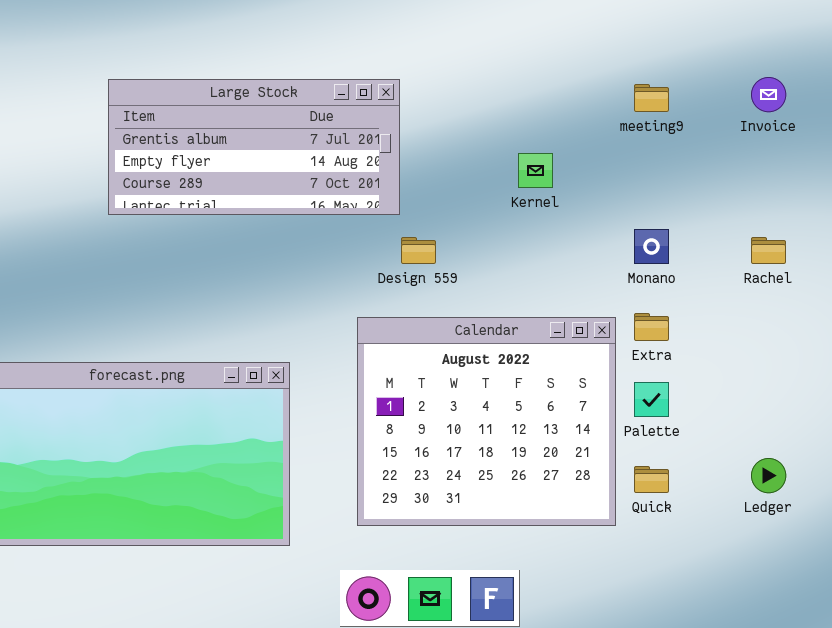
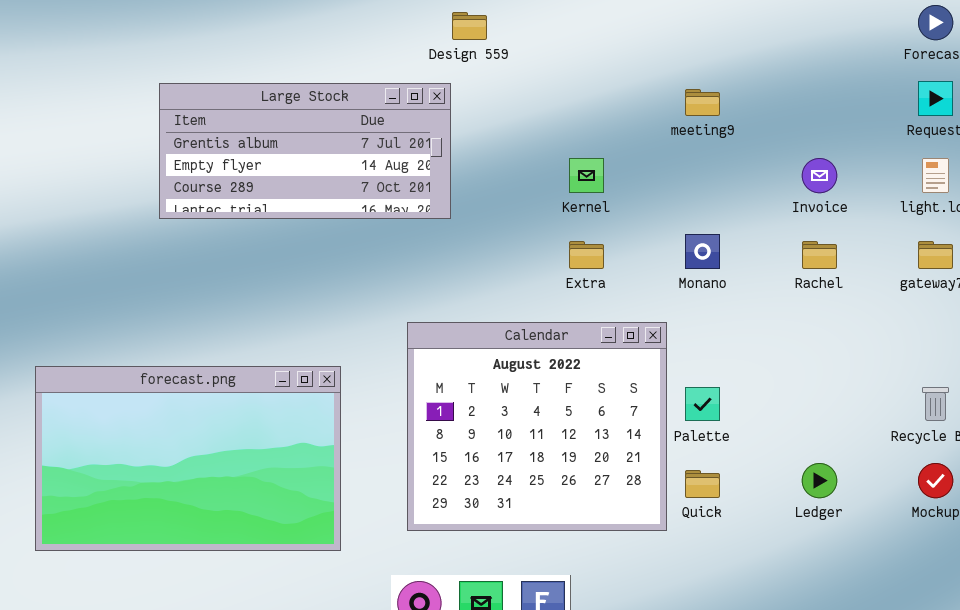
Invoice: [751,77,786,112] -> [802,158,837,193], moved
Design 559: [401,237,436,264] -> [452,12,487,40], moved
Extra: [634,313,669,341] -> [569,241,604,269], moved

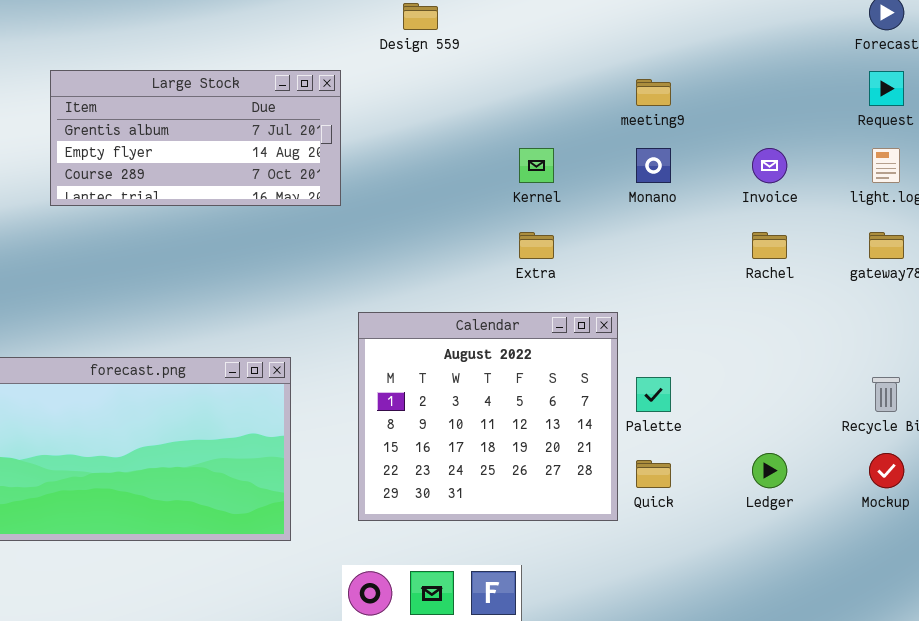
Large Stock: [159,83,451,219] -> [50,70,341,206], moved
Monano: [685,234,720,269] -> [636,148,671,183], moved

